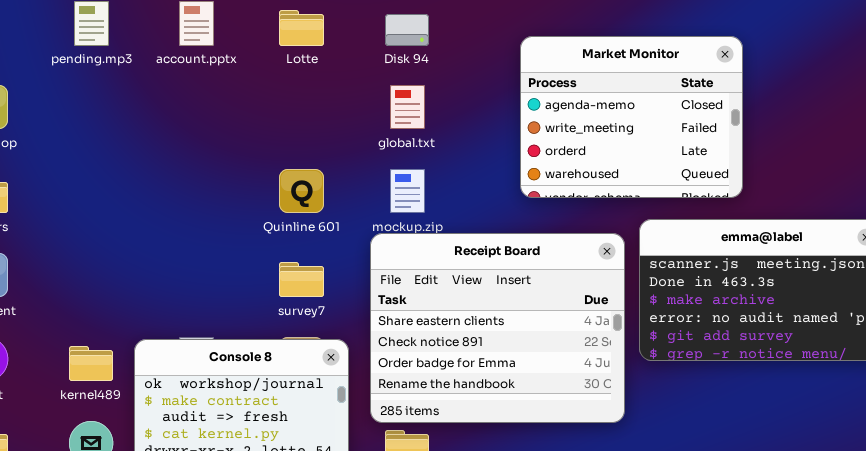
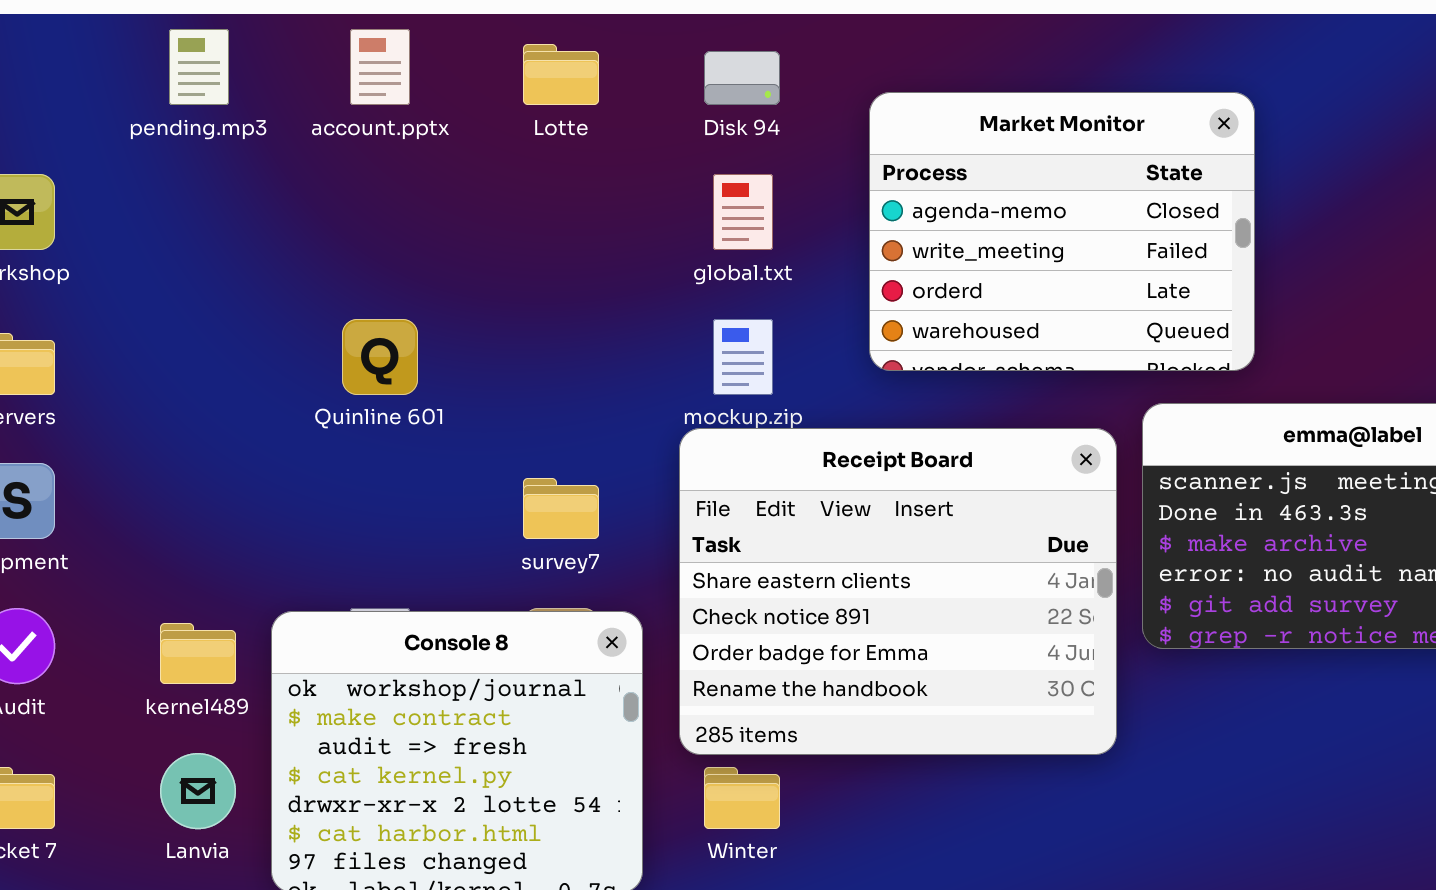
Market Monitor: [520,36,743,198] -> [869,92,1255,371], moved
Quinline 601: [279,169,324,213] -> [342,319,418,395], moved

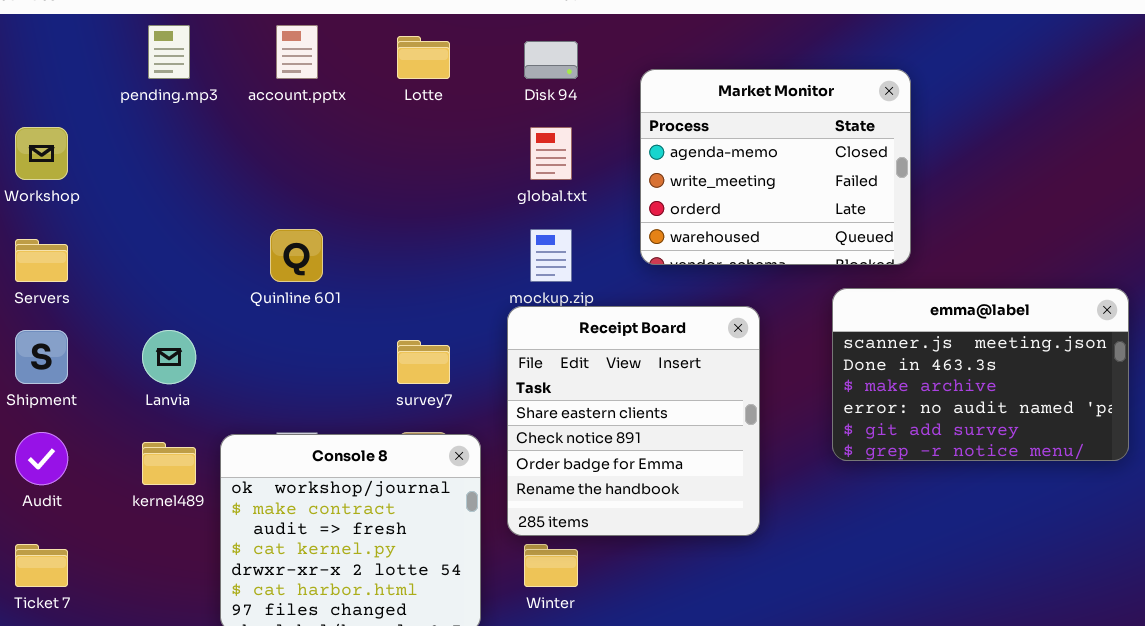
Receipt Board: [679,428,1117,755] -> [507,306,760,536], resized
Lanvia: [160,753,236,829] -> [142,330,196,384], moved

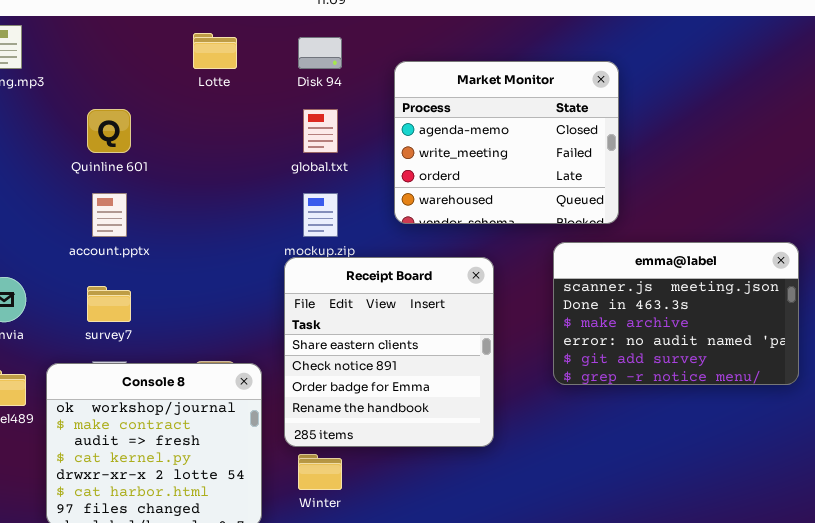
account.pptx: [276,25,318,79] -> [92,193,127,237], moved
Quinline 601: [270,229,323,282] -> [87,109,131,153], moved
survey7: [397,340,450,384] -> [87,286,131,322], moved

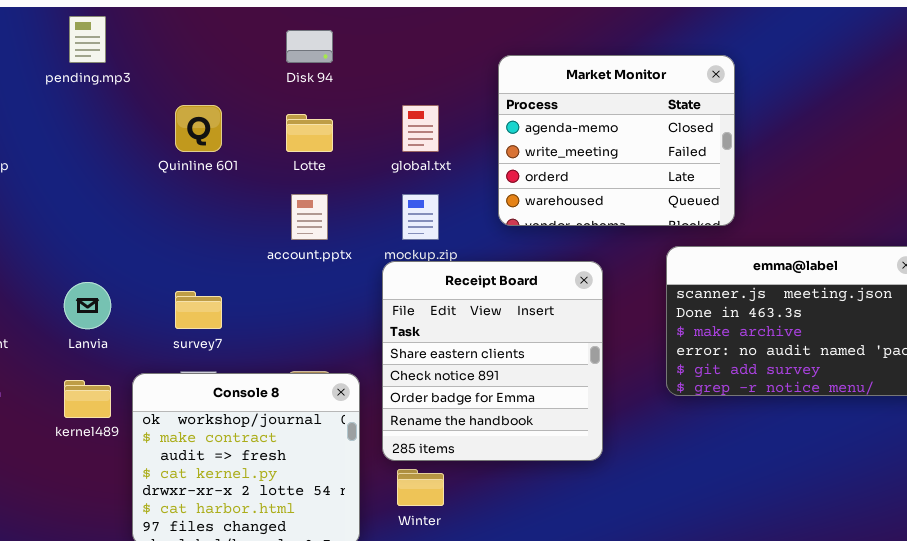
Lotte: [193,33,237,69] -> [286,114,333,152], moved
Disk 94: [298,37,342,69] -> [286,30,333,63], moved
account.pptx: [92,193,127,237] -> [291,194,328,240], moved

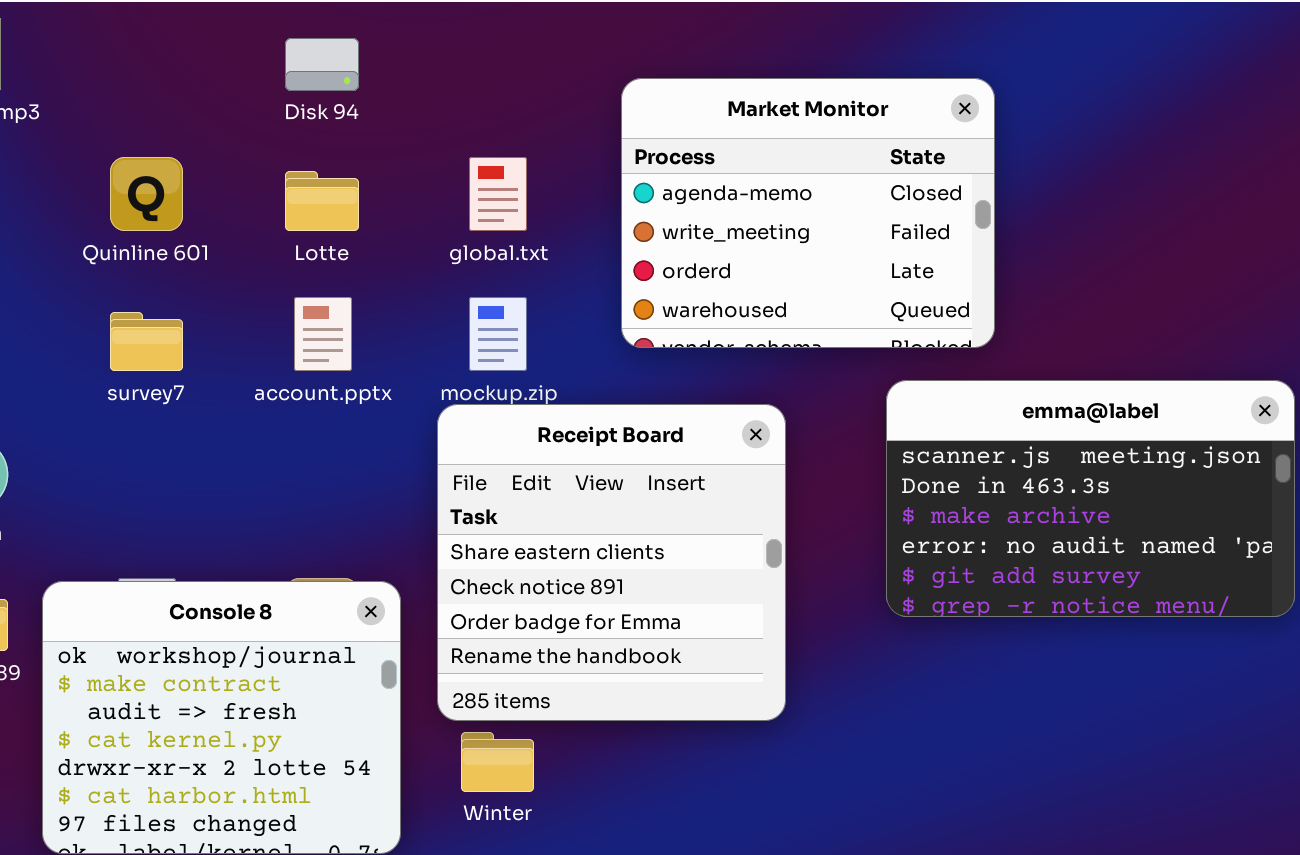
survey7: [175,291,222,329] -> [110,312,183,371], moved

